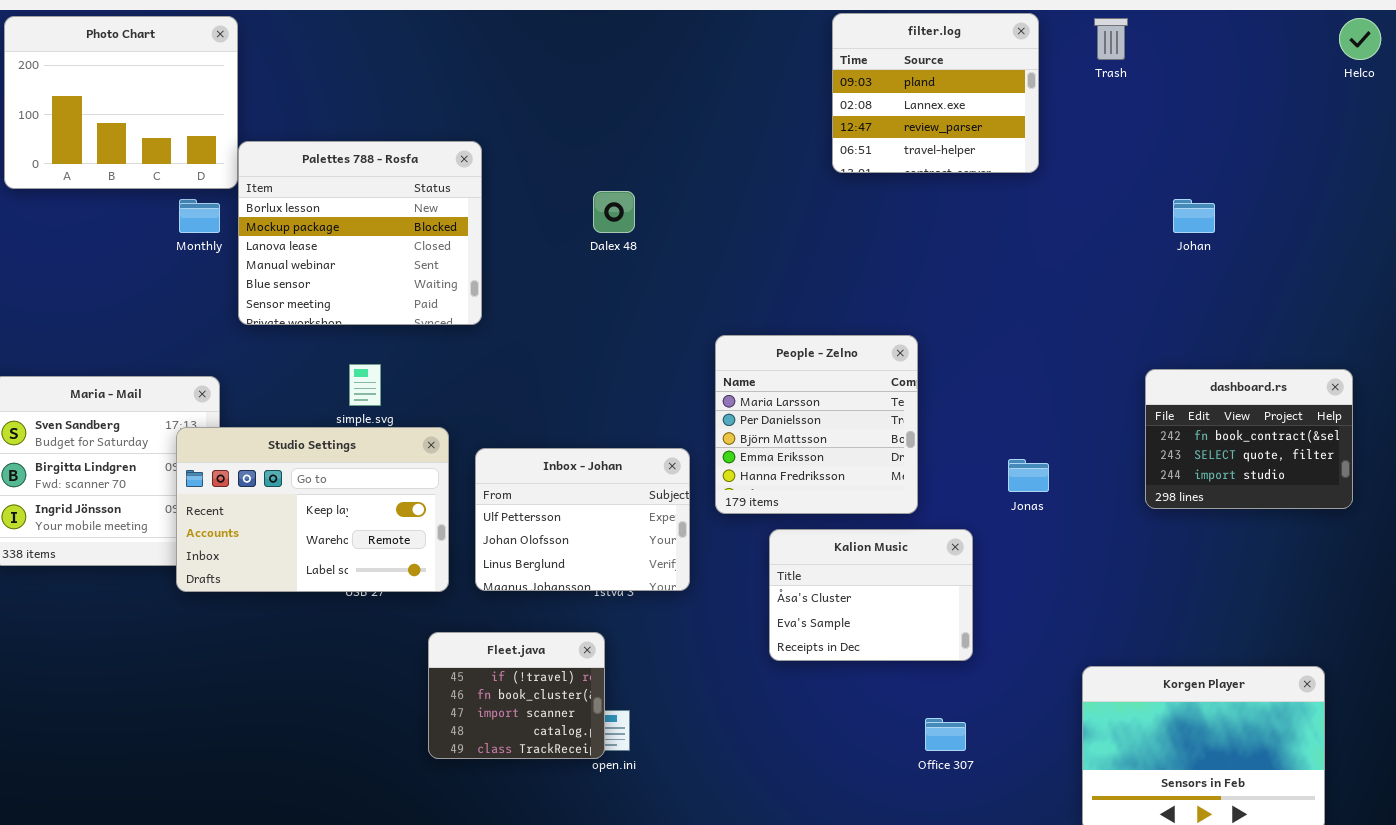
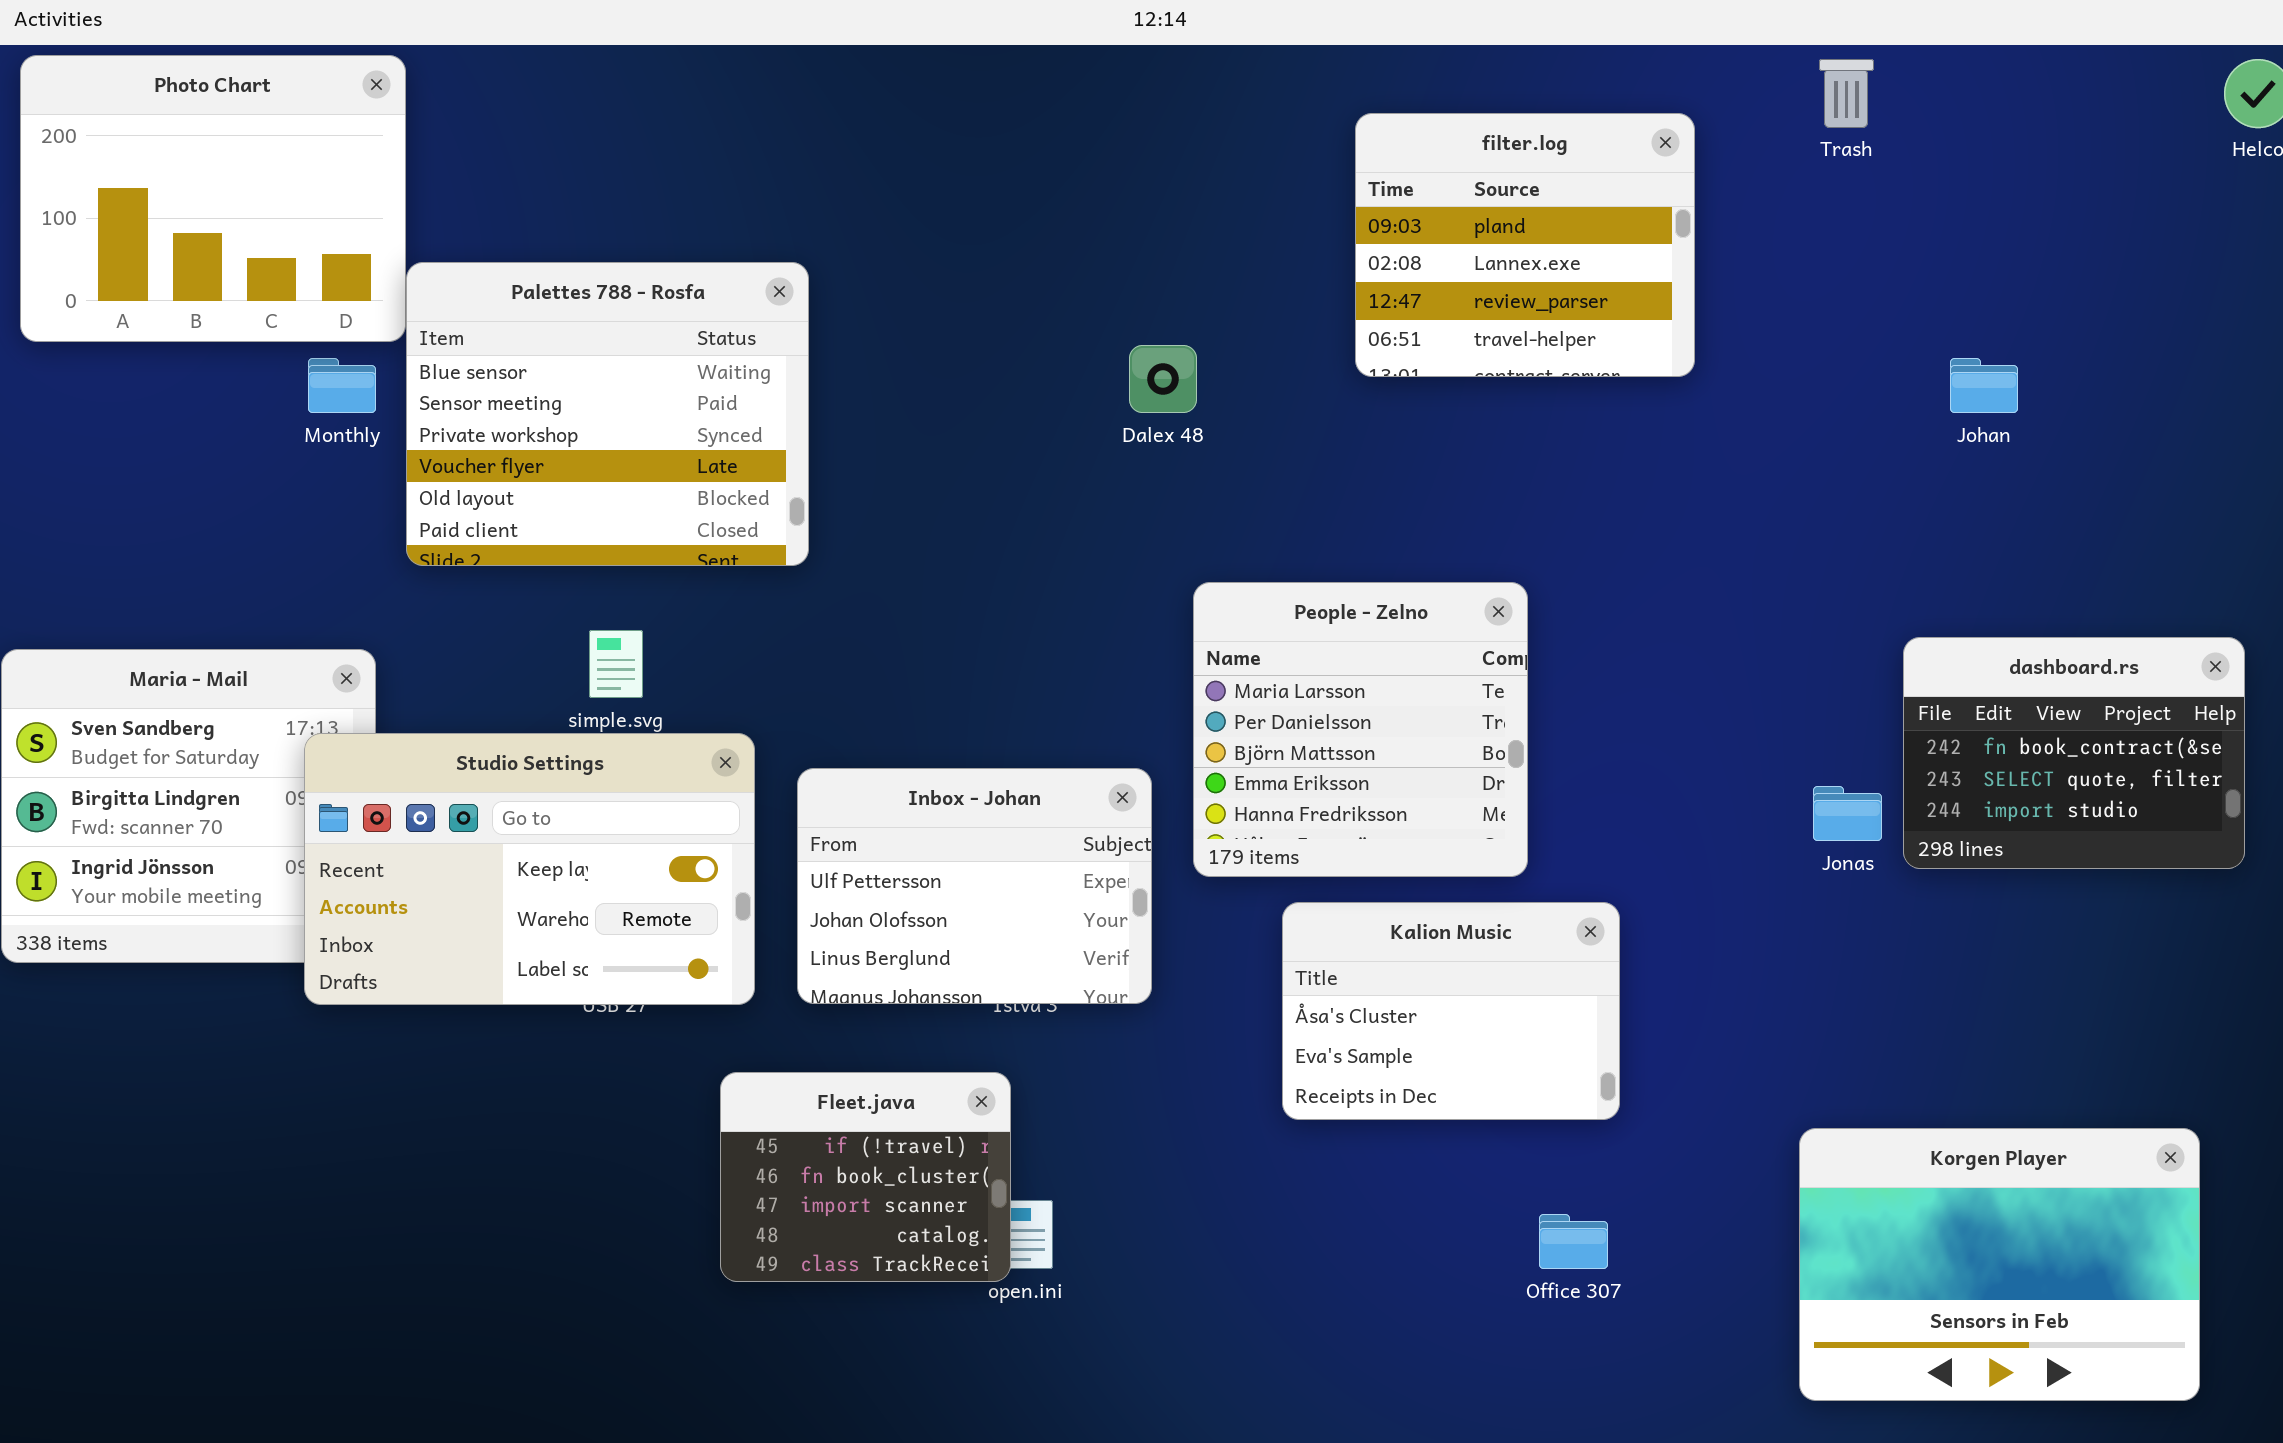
filter.log: [832,13,1039,173] -> [1355,113,1695,377], moved
Palettes 788 - Rosfa: [238,141,482,325] -> [406,262,809,566], scrolled down 4 rows
Dalex 48: [593,191,635,233] -> [1129,345,1197,413], moved
Jonas: [1008,459,1049,492] -> [1813,786,1882,841], moved

